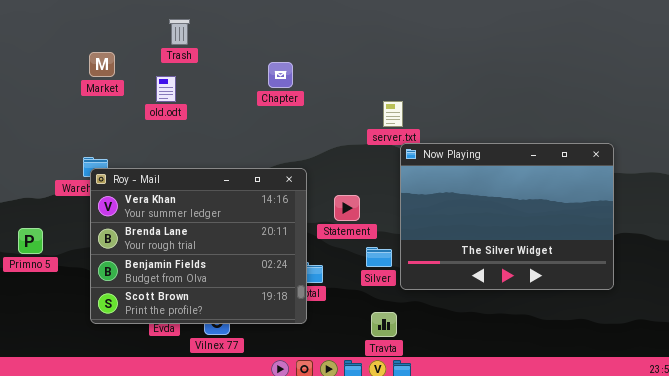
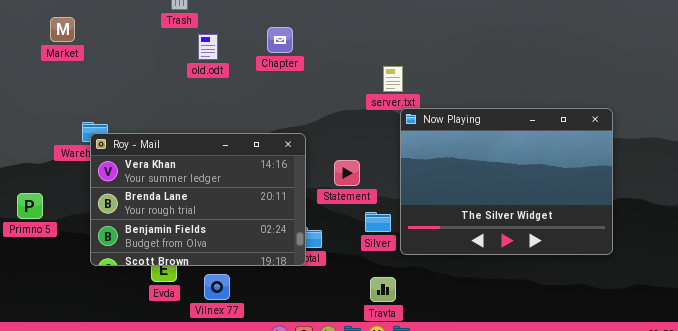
Market: [89,52,115,77] -> [50,17,75,42], moved
old.odt: [156,76,176,102] -> [198,34,218,60], moved
Roy - Mail: [90,168,307,324] -> [90,133,306,266], resized

